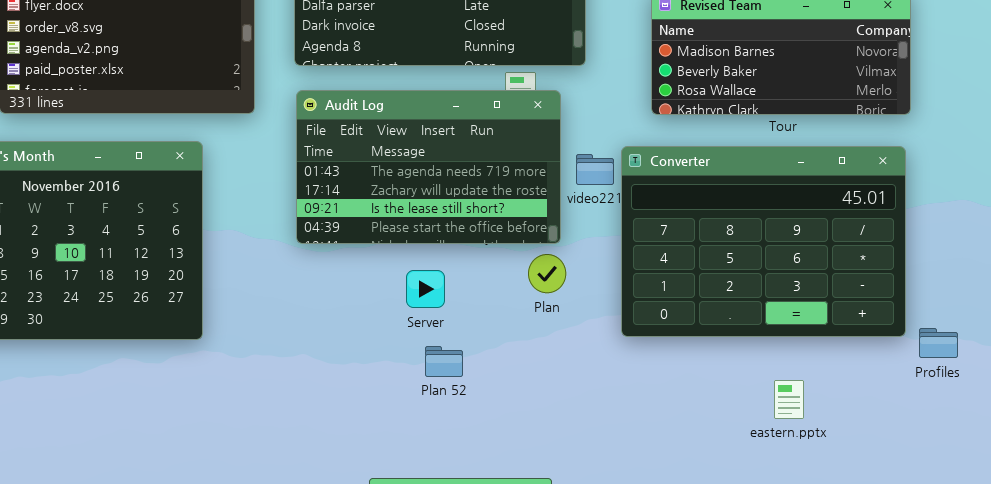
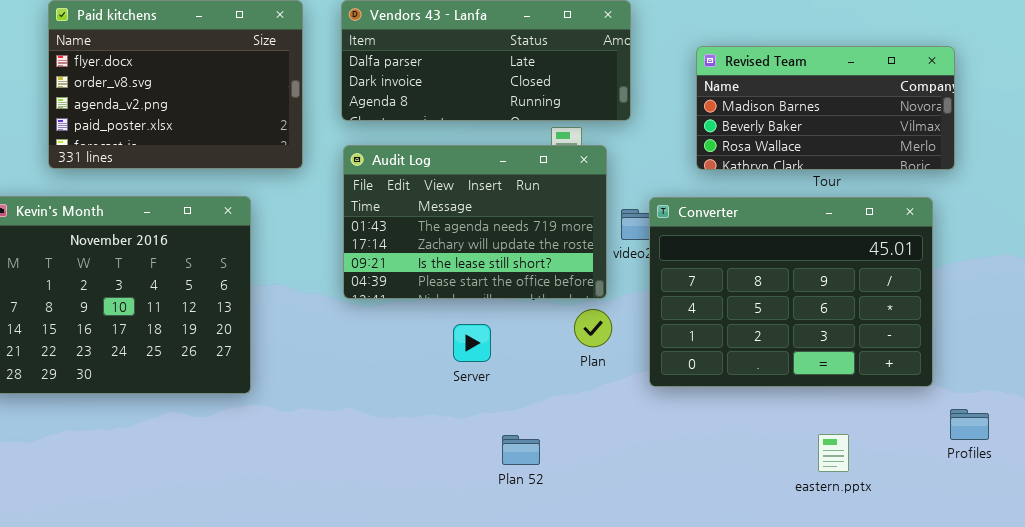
Converter: [621,146,906,337] -> [649,197,933,387], moved
Profiles: [919,328,958,358] -> [950,409,989,440], moved
Plan 52: [425,346,463,377] -> [502,435,540,465], moved

